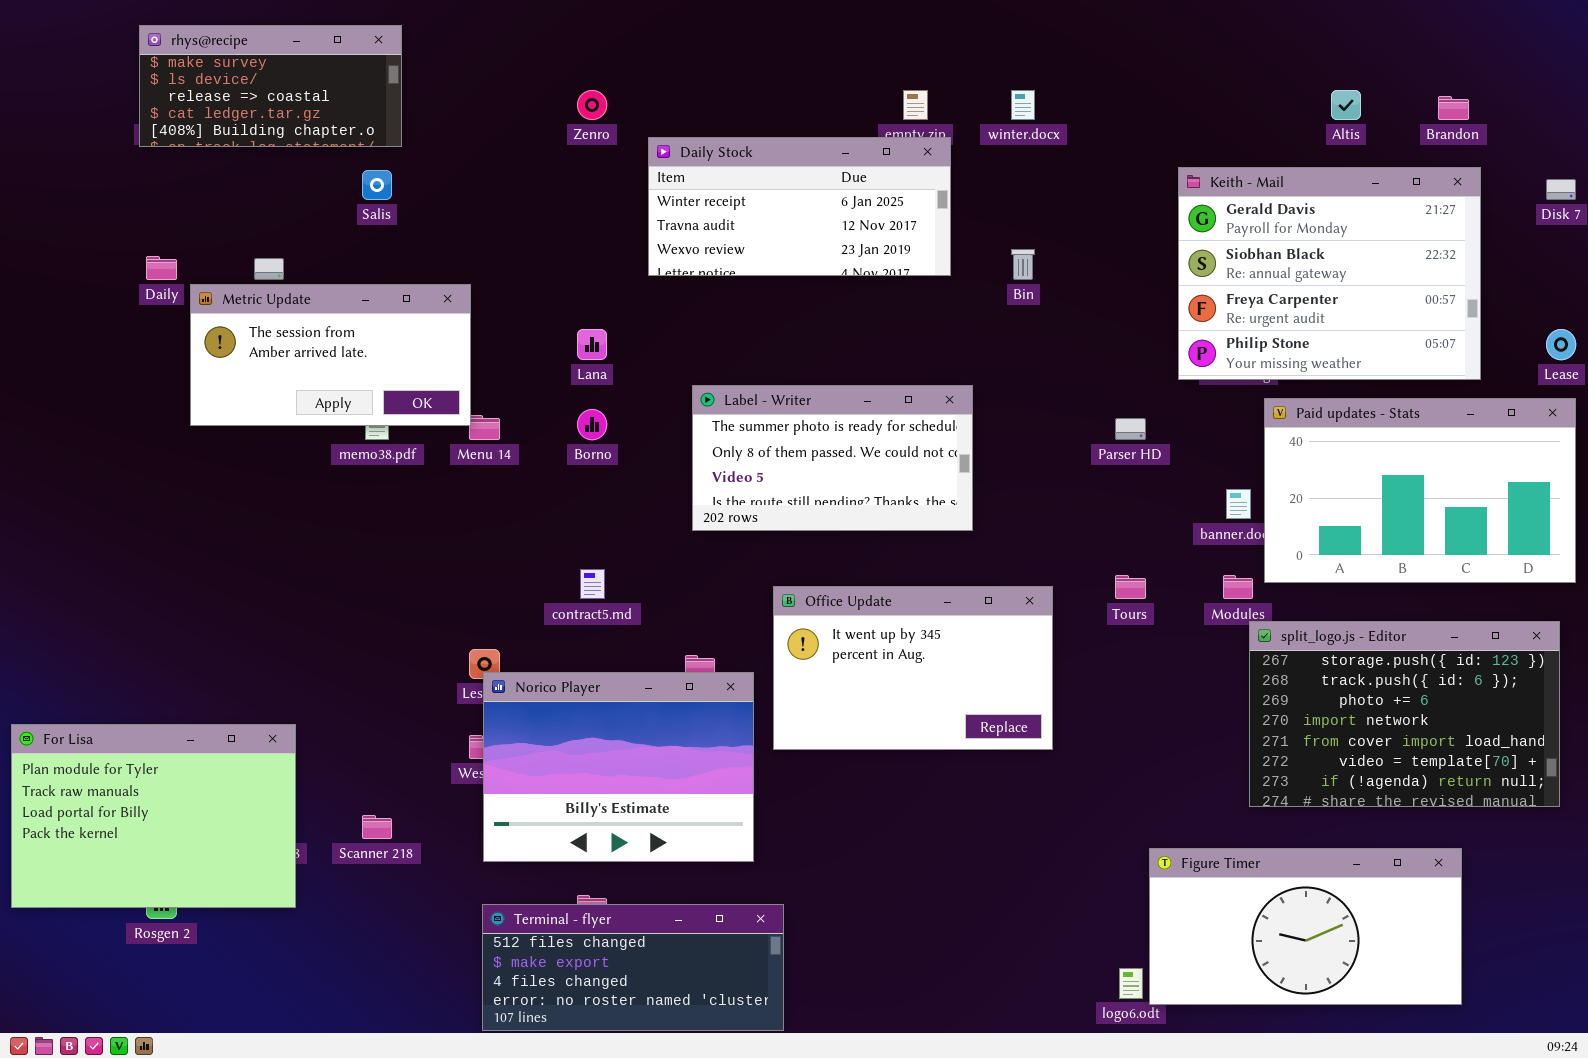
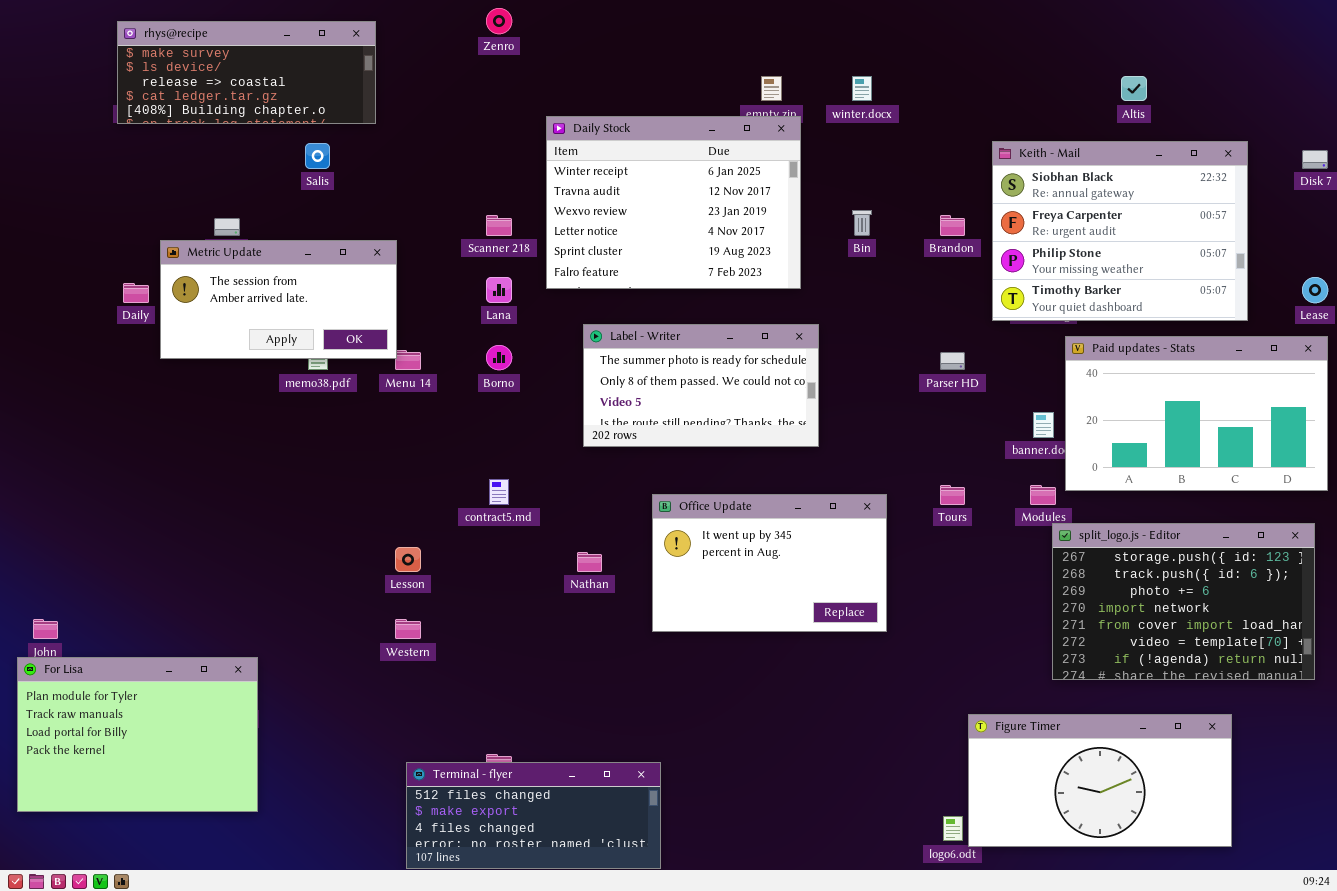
rhys@recipe: [139,25,402,147] -> [117,21,376,124], resized
Zenro: [577,90,607,120] -> [486,8,512,34], moved
Brandon: [1438,96,1469,120] -> [940,215,965,236], moved
Daily Stock: [648,137,951,276] -> [546,116,801,289], resized
Keith - Mail: [1178,167,1481,380] -> [992,141,1248,321], scrolled down 1 row
Daily: [146,256,177,280] -> [123,283,149,303], moved
Norico Player: [483,672,754,862] -> none, closed
For Lisa: [11,724,296,908] -> [17,657,258,812], moved
Scanner 218: [362,815,392,839] -> [486,215,512,236], moved

